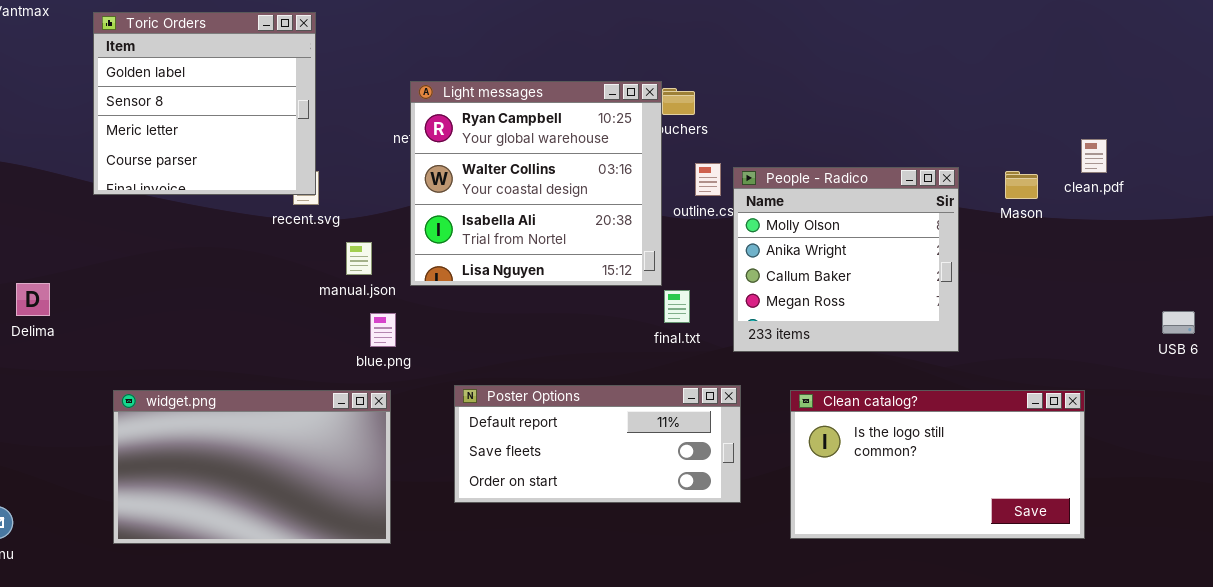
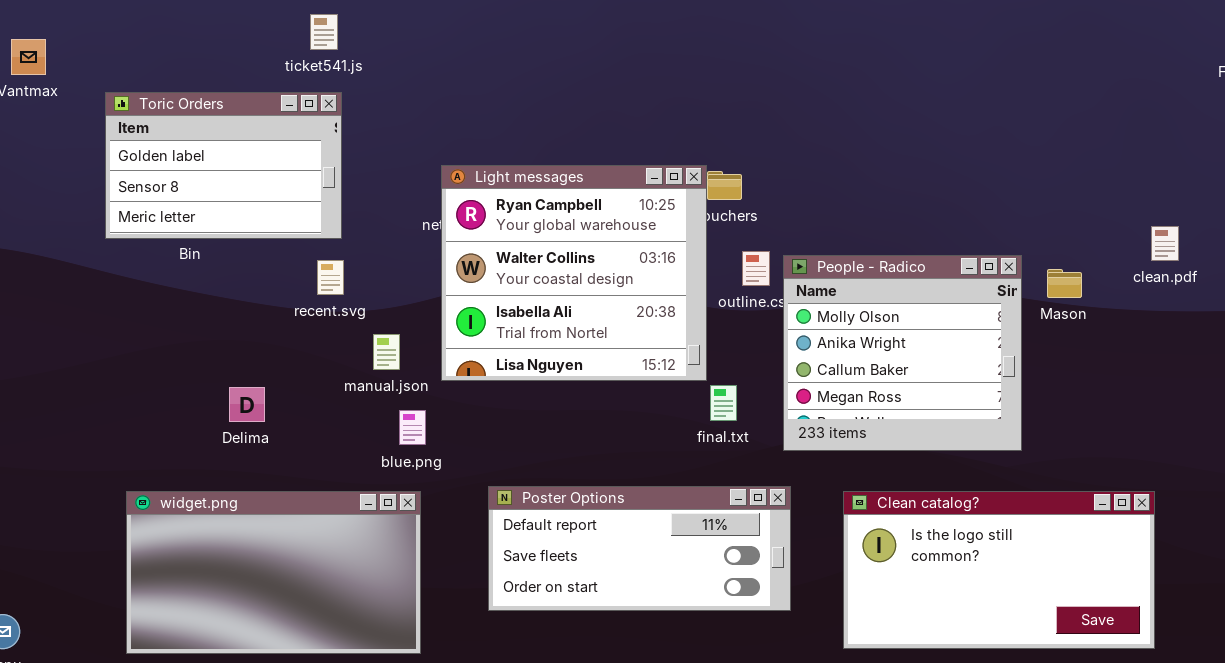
Toric Orders: [93,12,316,195] -> [105,92,342,239], resized
Mason: [1005,171,1038,199] -> [1047,269,1082,298], moved
Delima: [16,283,50,316] -> [229,387,265,422], moved

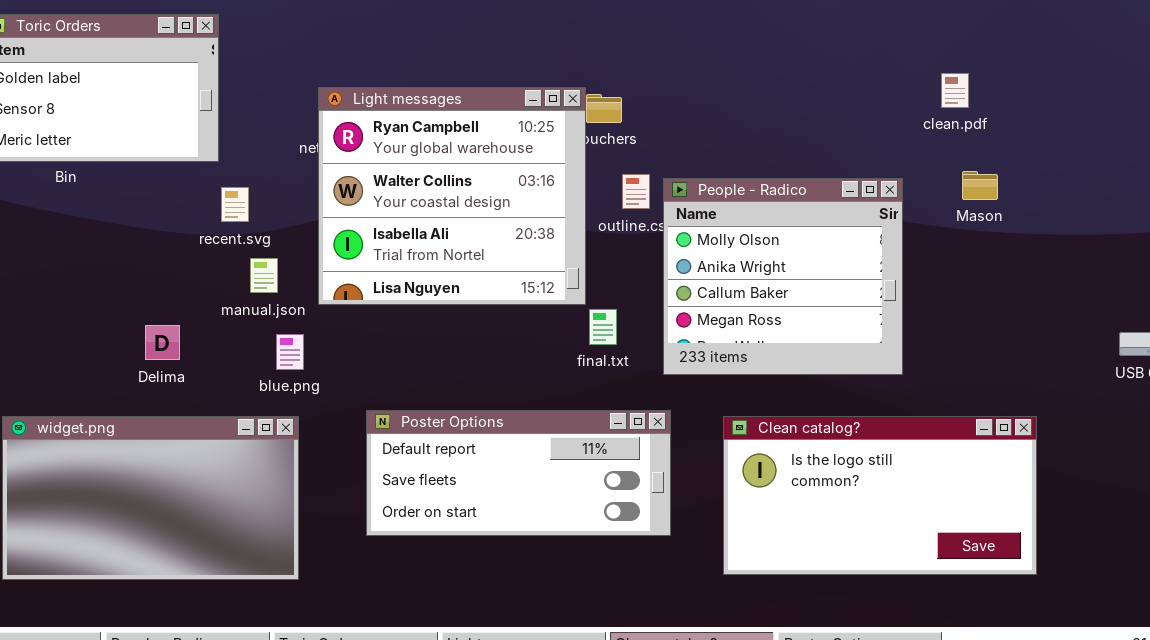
clean.pdf: [1151,226,1179,261] -> [941,73,969,108], moved
recent.svg: [317,260,344,295] -> [221,187,249,222], moved
Mason: [1047,269,1082,298] -> [962,171,998,200], moved
Delima: [229,387,265,422] -> [145,325,180,360], moved

